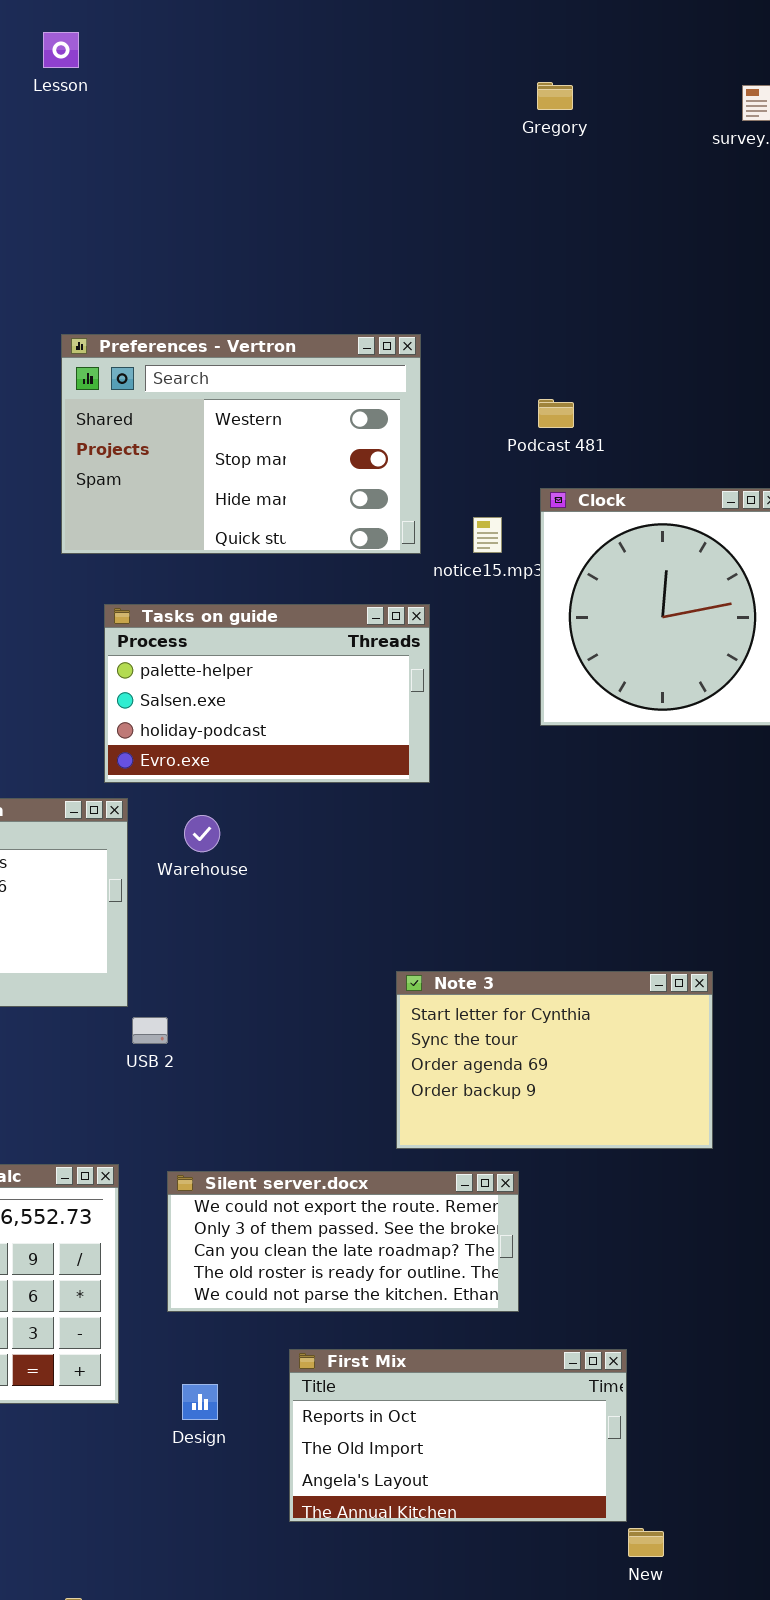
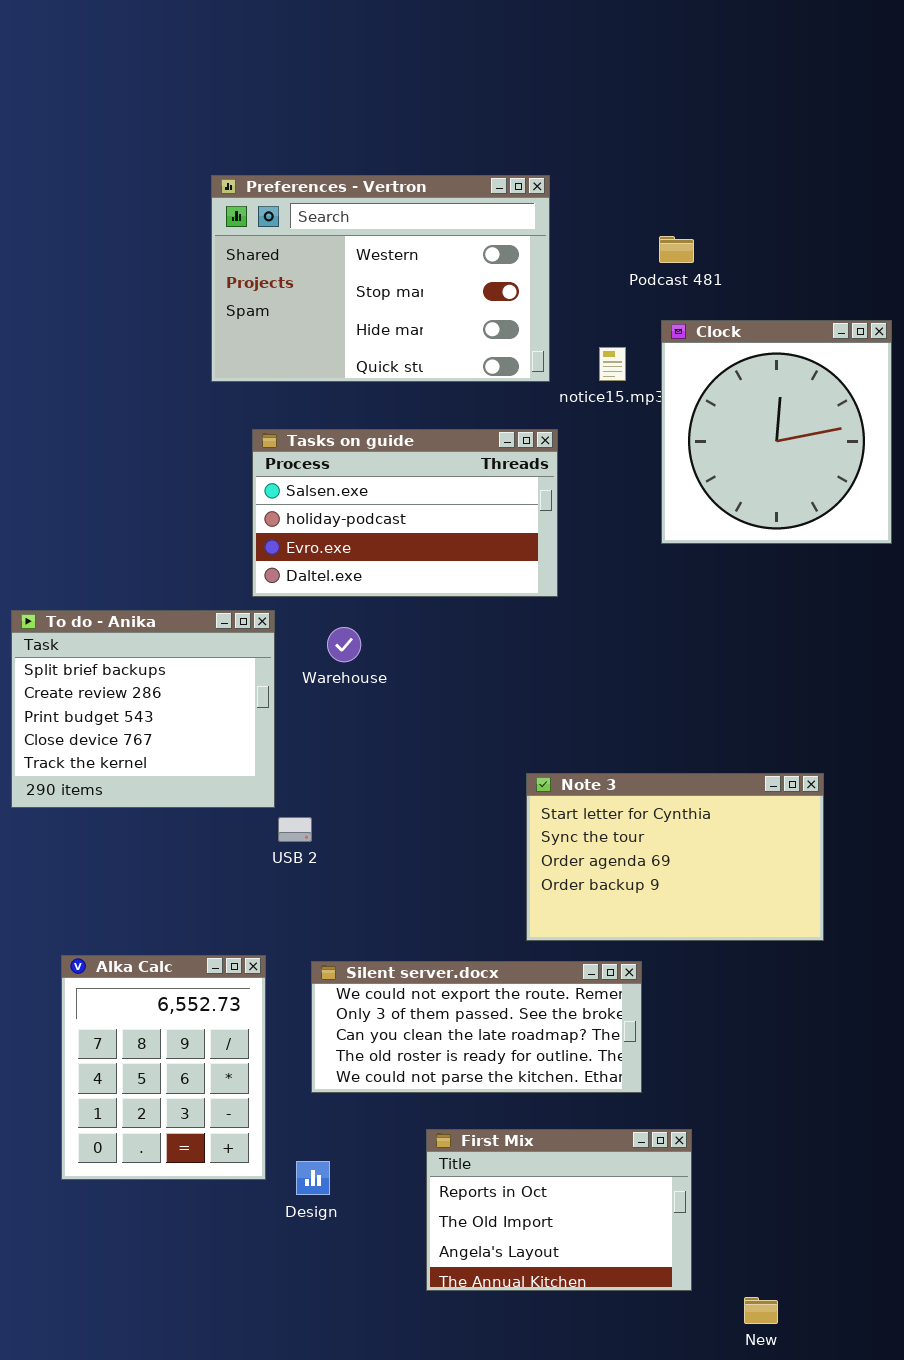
Tasks on guide: [104,604,430,783] -> [252,429,558,597], scrolled down 1 row
First Mix: [289,1349,627,1522] -> [426,1129,692,1291], resized
Design: [182,1384,218,1420] -> [296,1161,330,1195], moved

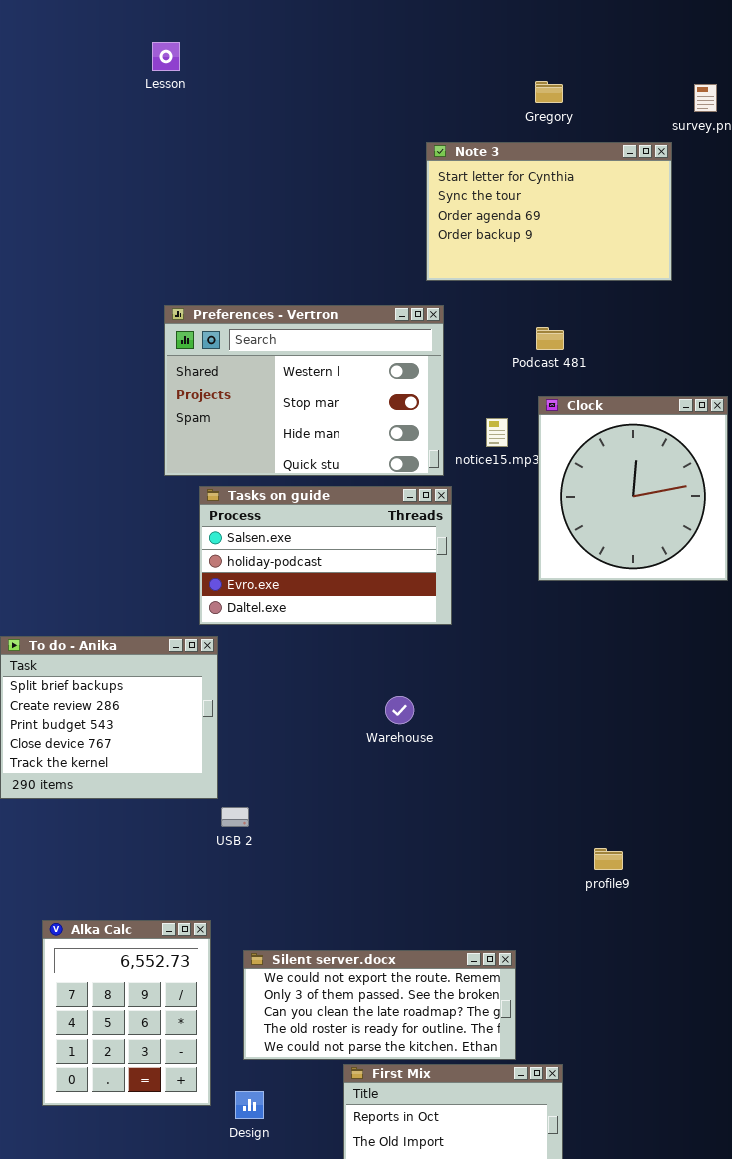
Preferences - Vertron: [211,175,550,382] -> [164,305,444,476], moved
Warehouse: [327,627,361,662] -> [385,696,414,724], moved
Note 3: [526,773,824,941] -> [426,142,672,281], moved
Silent server.docx: [311,961,642,1093] -> [243,950,516,1060], moved

